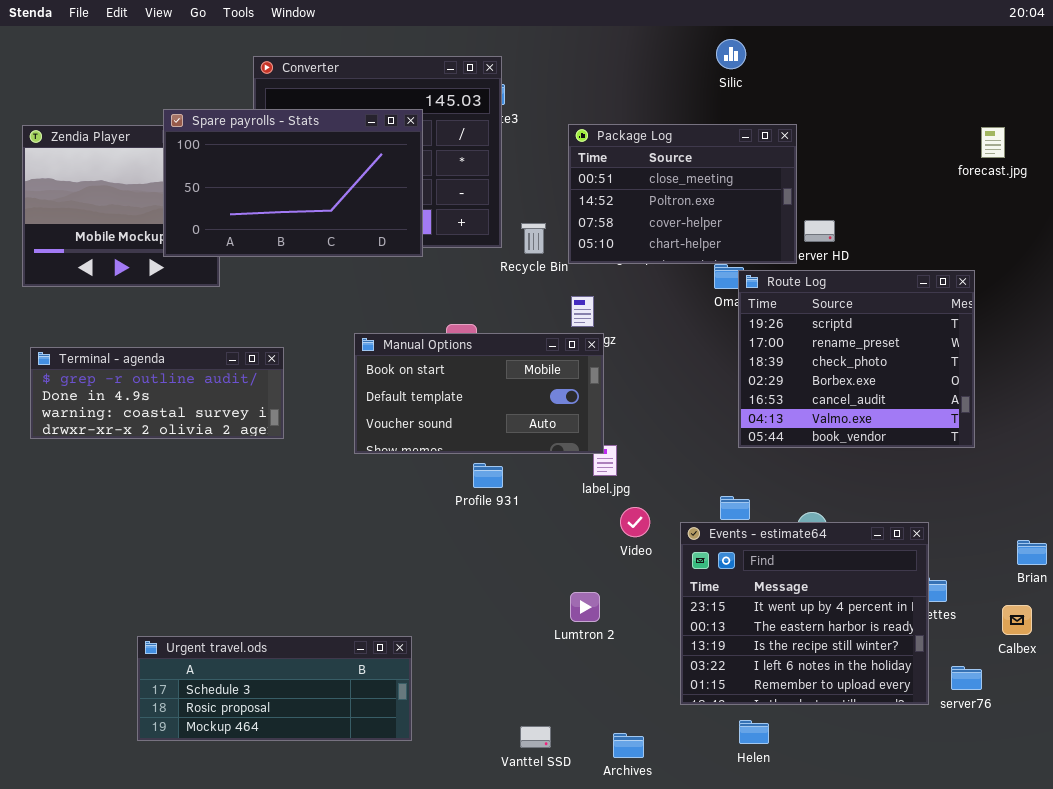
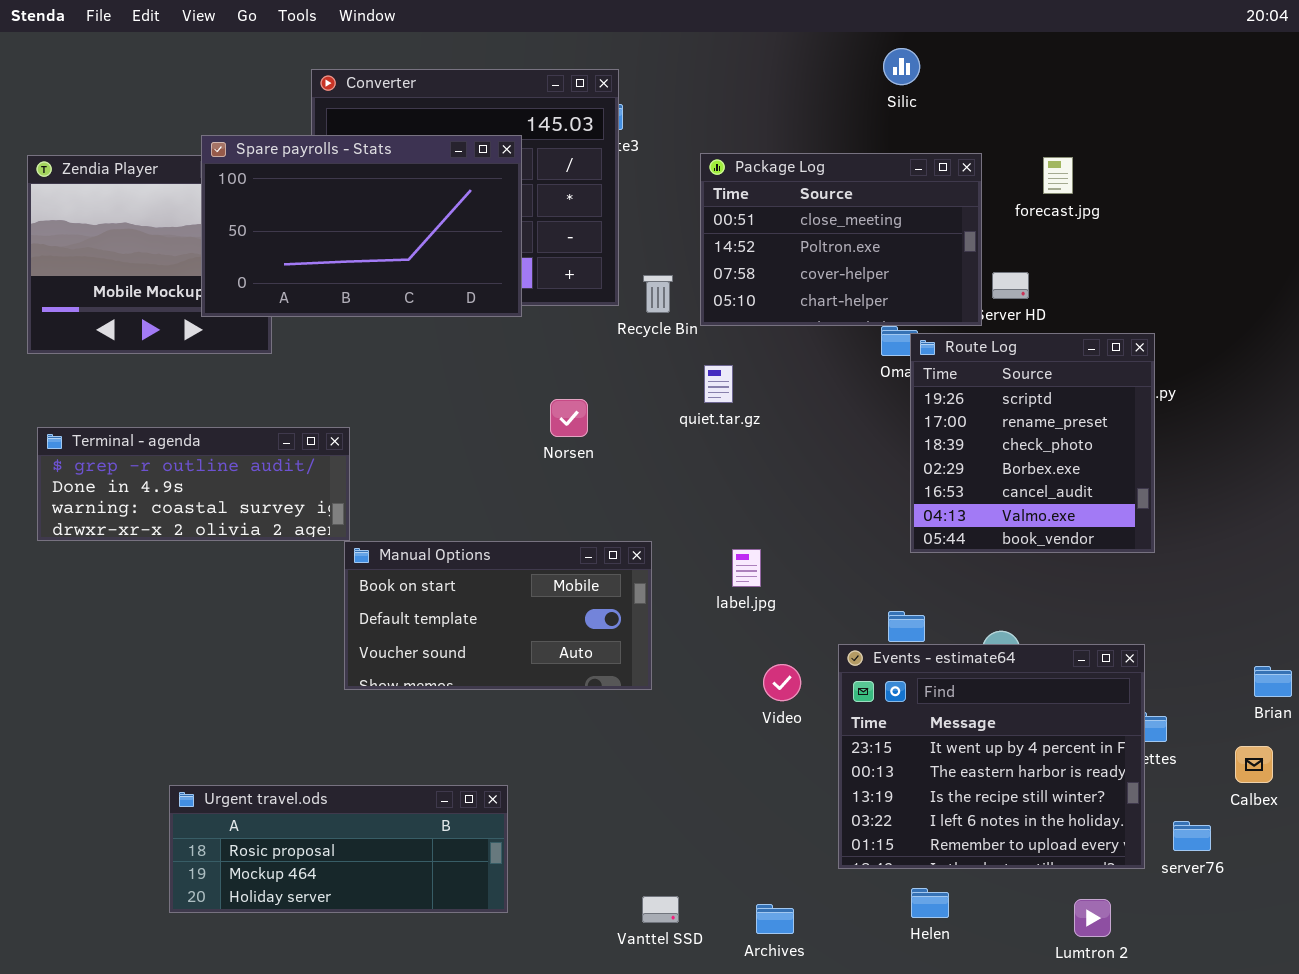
forecast.jpg: [981,127,1005,158] -> [1043,157,1073,194], moved
Route Log: [738,270,975,448] -> [910,333,1155,553], resized
Manual Options: [354,333,604,454] -> [344,541,652,690], moved
Video: [620,507,650,537] -> [763,664,801,701], moved
Lumtron 2: [570,592,600,622] -> [1074,899,1111,937], moved
Urgent travel.ods: [137,636,412,741] -> [169,785,508,913], scrolled down 1 row

